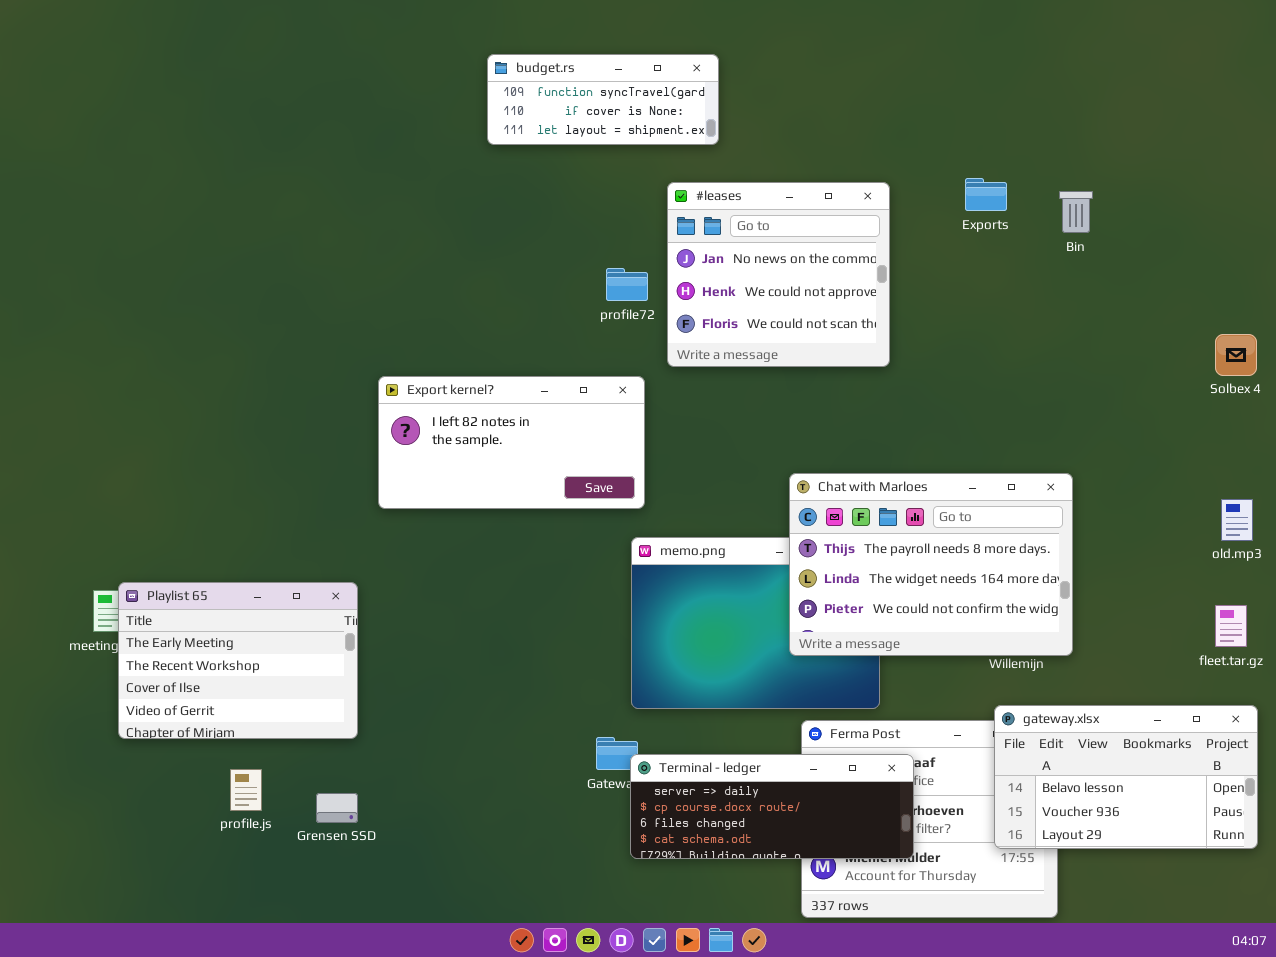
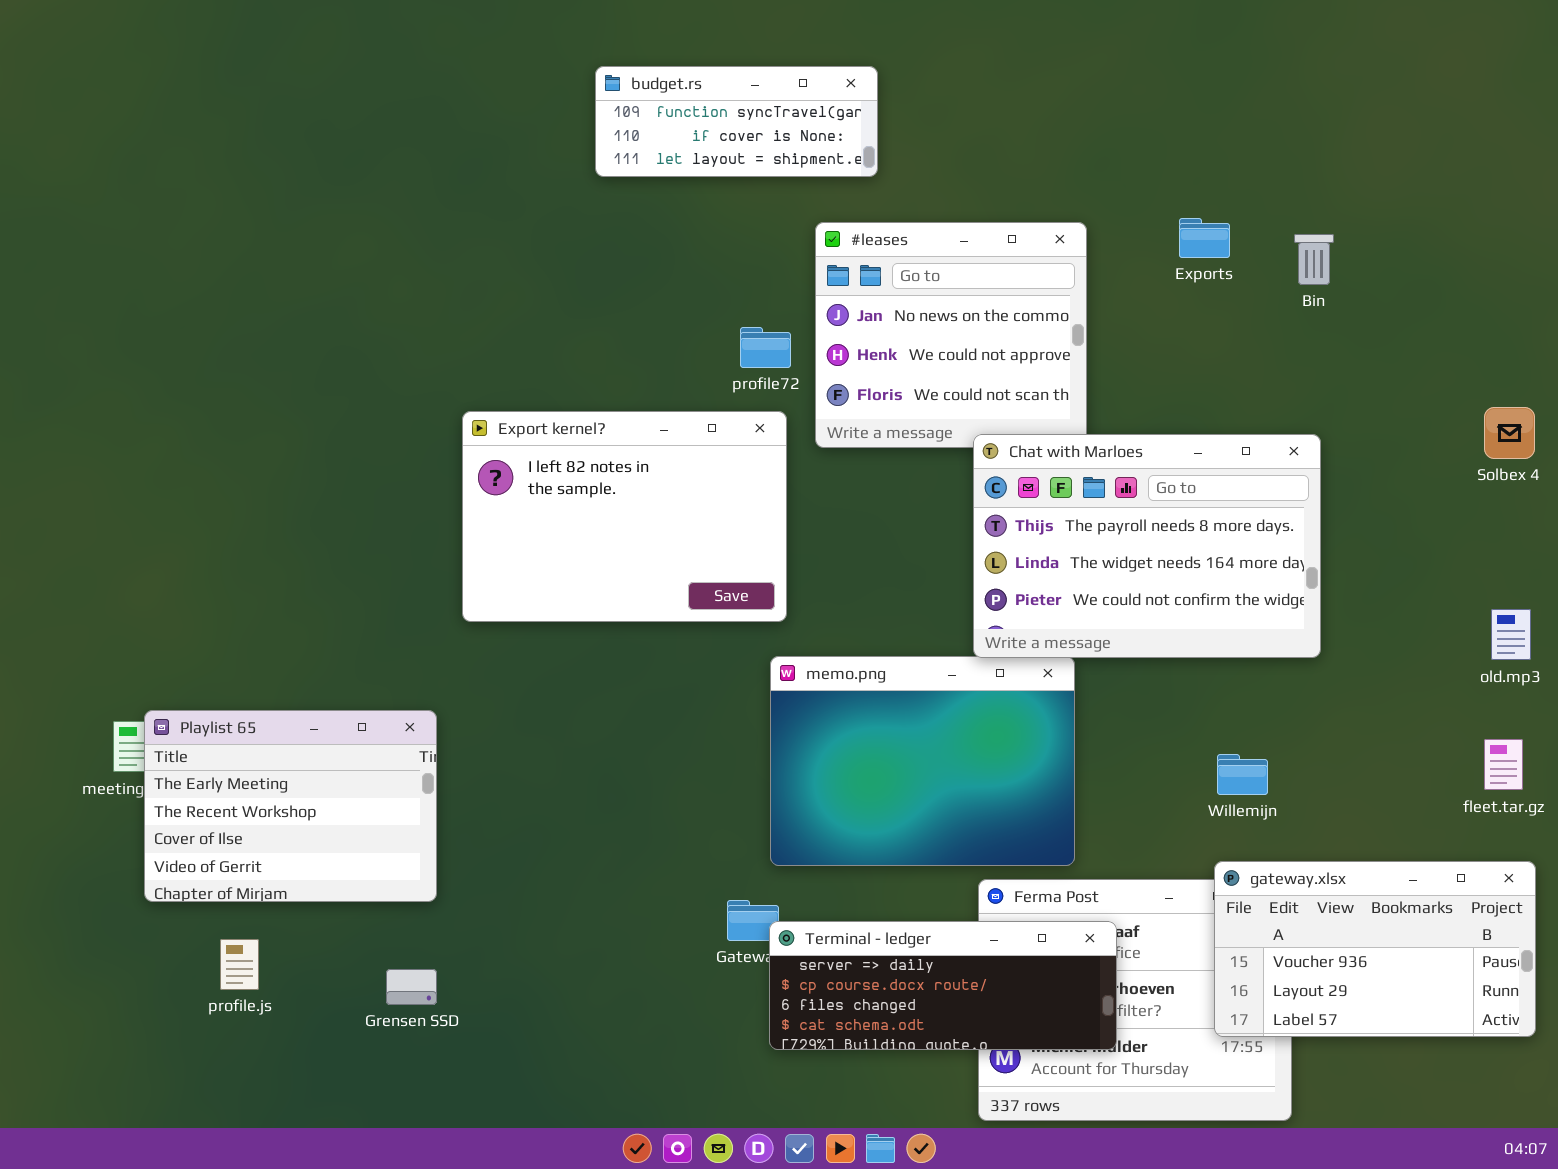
Export kernel?: [378,376,645,509] -> [462,411,787,622], resized
Chat with Marloes: [789,473,1073,656] -> [973,434,1321,658], moved
gateway.xlsx: [994,705,1258,849] -> [1214,861,1536,1037], scrolled down 1 row
profile.js: [230,769,262,811] -> [220,939,259,990], moved

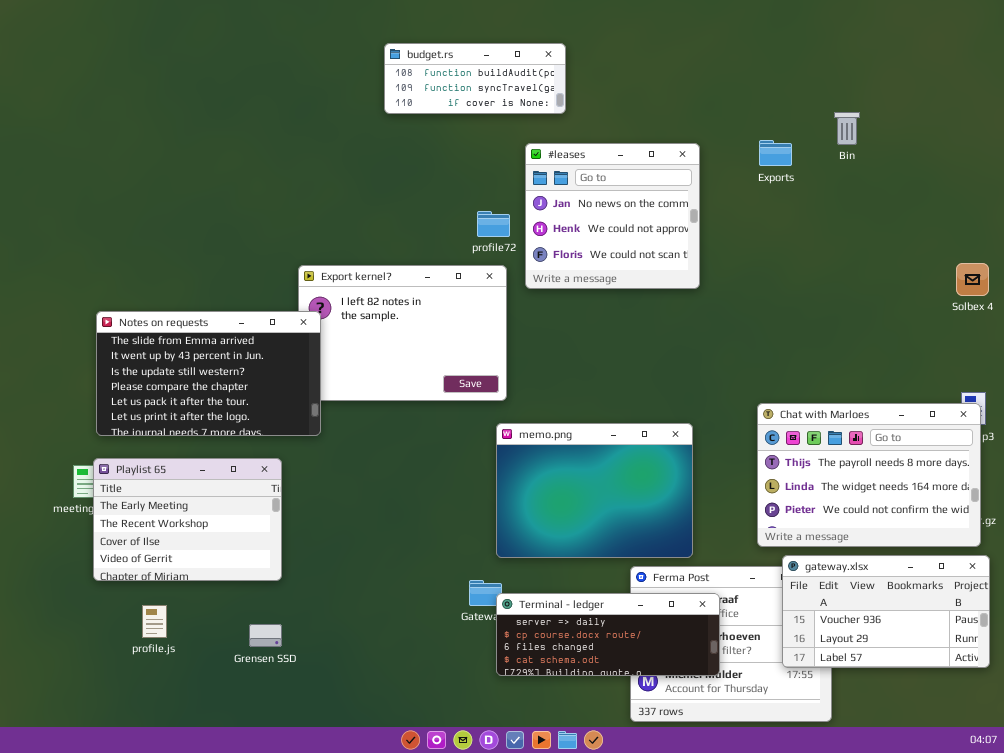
budget.rs: [595,66,878,177] -> [384,43,566,114], scrolled up 1 row
Bin: [1294,234,1334,285] -> [834,112,860,145], moved
Chat with Marloes: [973,434,1321,658] -> [757,403,981,547], moved
Notes on requests: none -> [96,311,321,436], opened

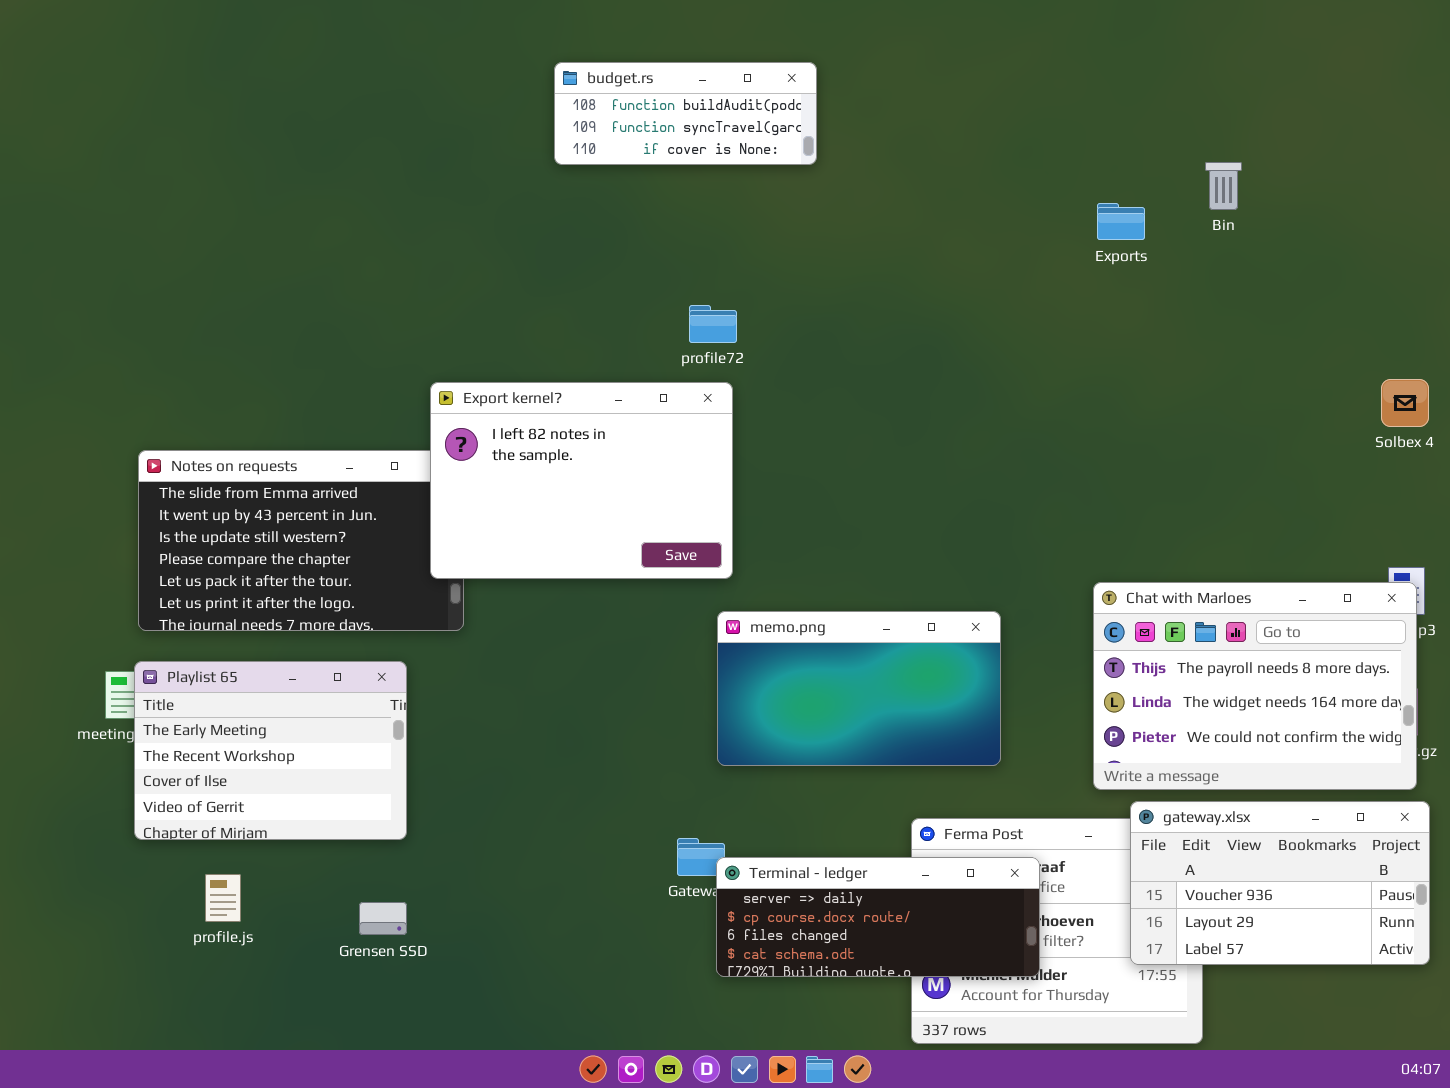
#leases: [525,143,700,289] -> none, closed
Export kernel?: [298,265,507,401] -> [430,382,733,579], raised
memo.png: [496,423,693,558] -> [717,611,1001,766], resized

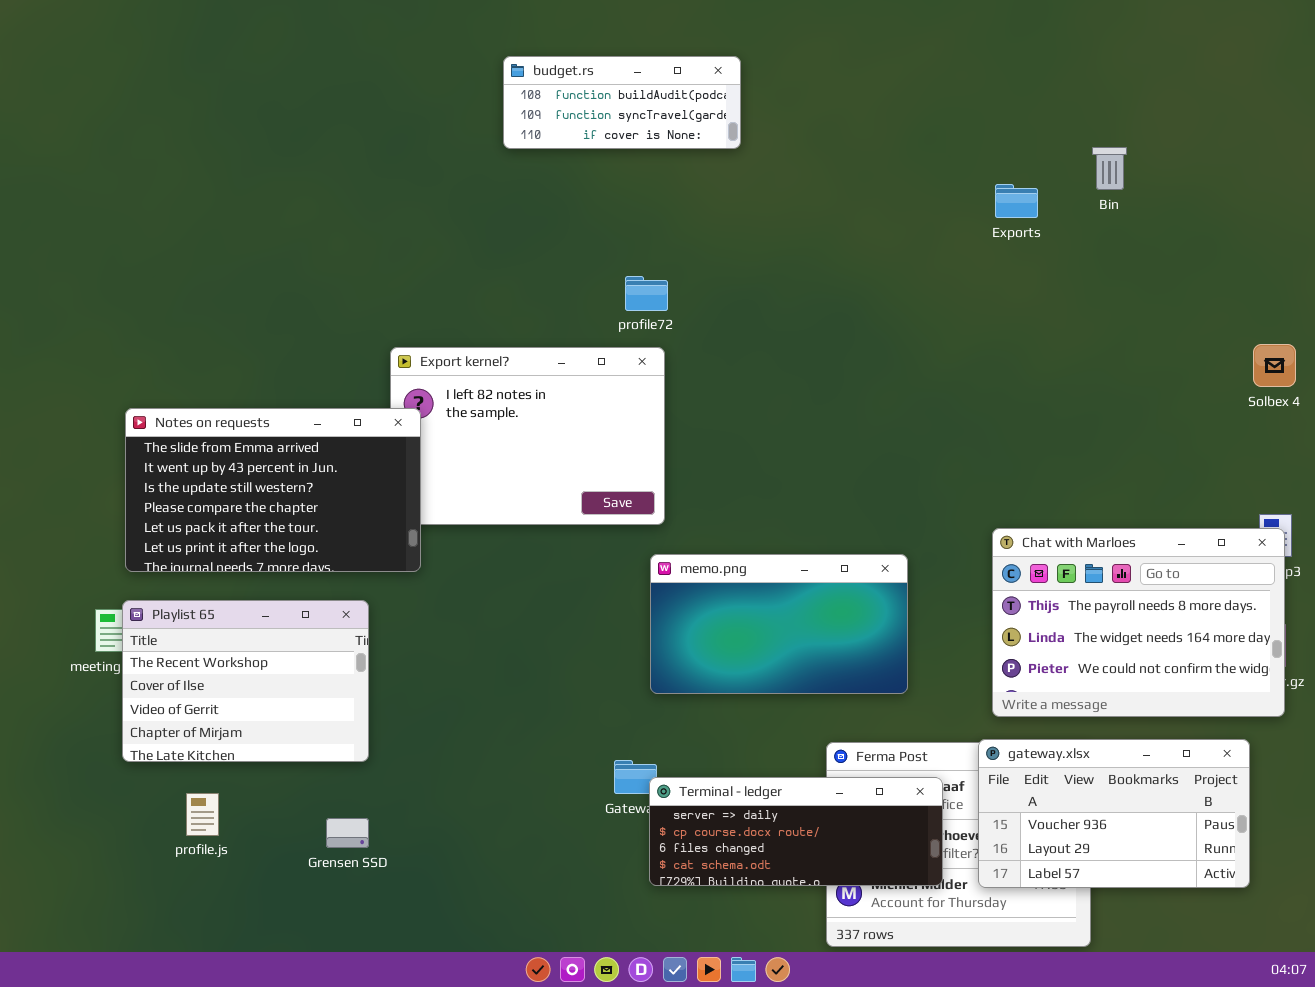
Notes on requests: [138,450,464,631] -> [125,408,421,572], raised
Playlist 65: [134,661,407,840] -> [122,600,369,762], scrolled down 1 row
gateway.xlsx: [1130,801,1430,965] -> [978,739,1250,888], moved

